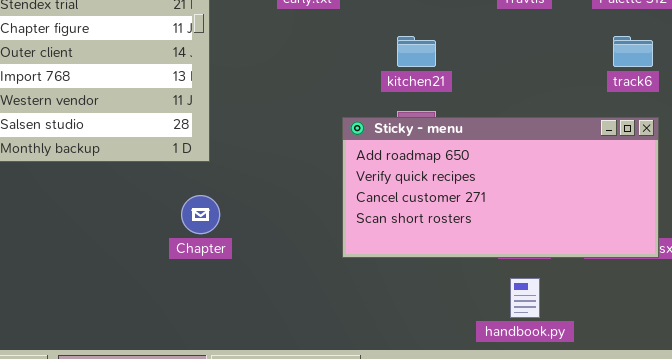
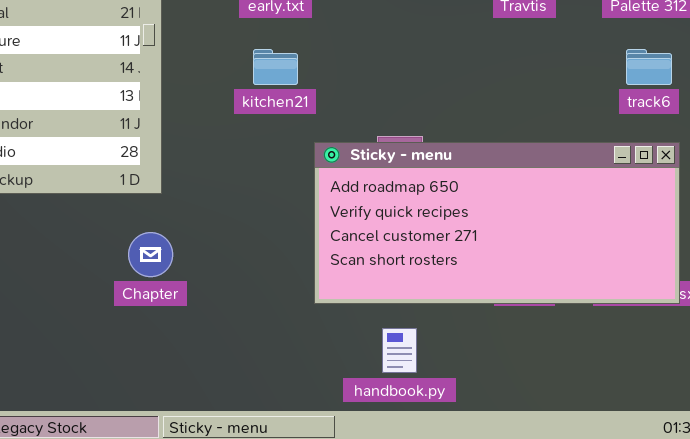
kitchen21: [397,36,436,67] -> [253,49,298,85], moved
handbook.py: [510,278,540,318] -> [382,328,417,373], moved

